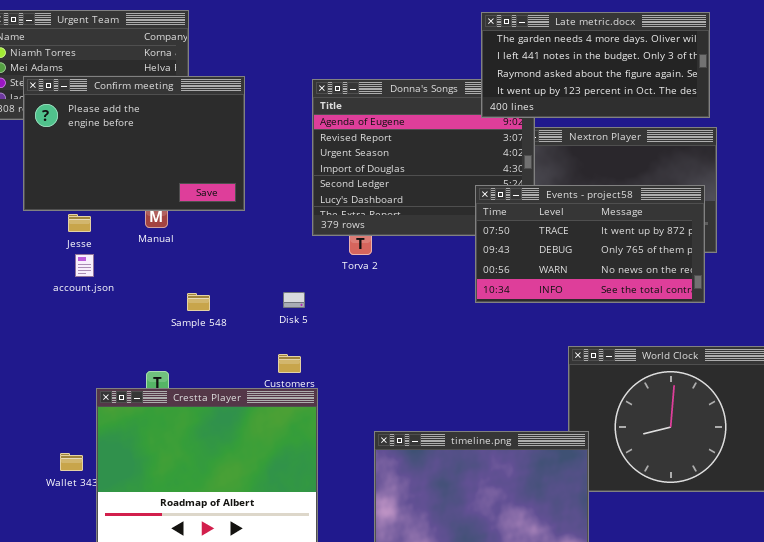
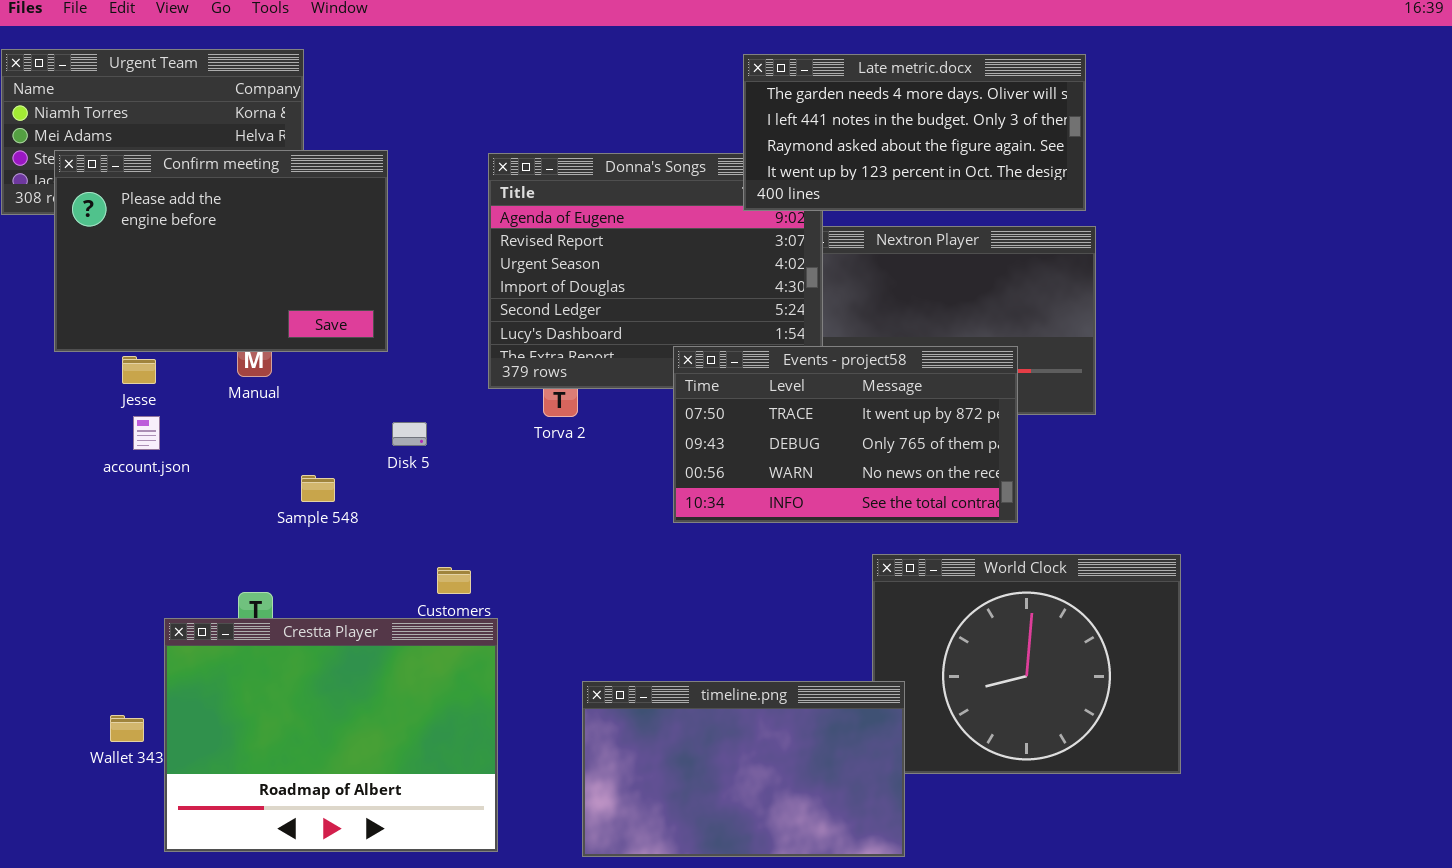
Events - project58: [475,185,705,303] -> [673,346,1018,523], moved
Disk 5: [283,292,305,308] -> [392,422,427,446], moved

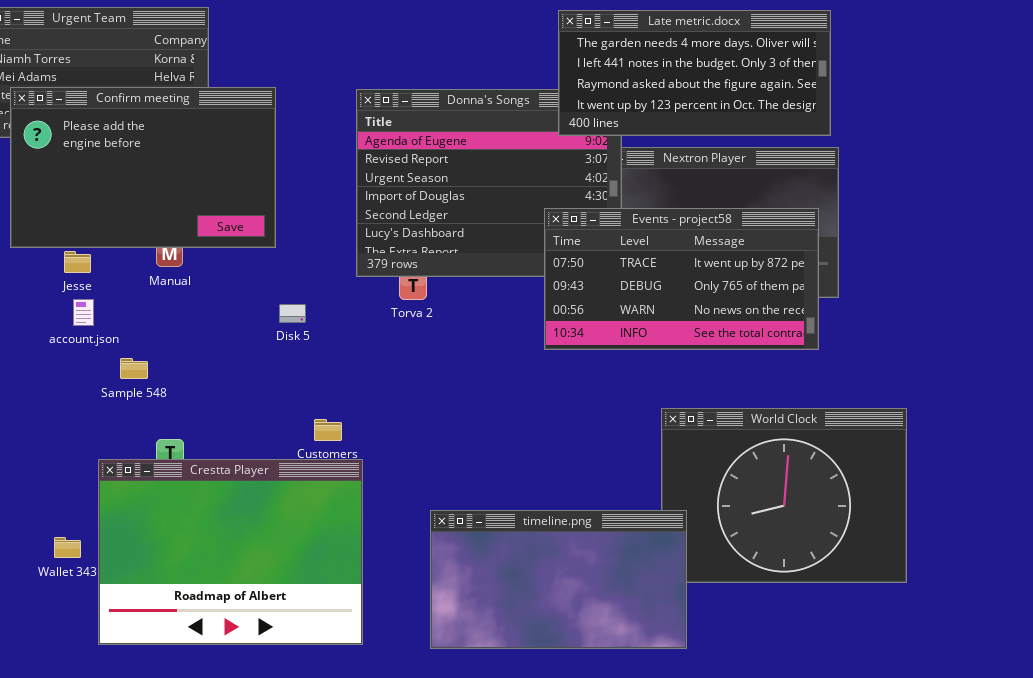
Events - project58: [673,346,1018,523] -> [544,208,819,350], moved
Sample 548: [301,475,335,502] -> [120,358,148,379], moved

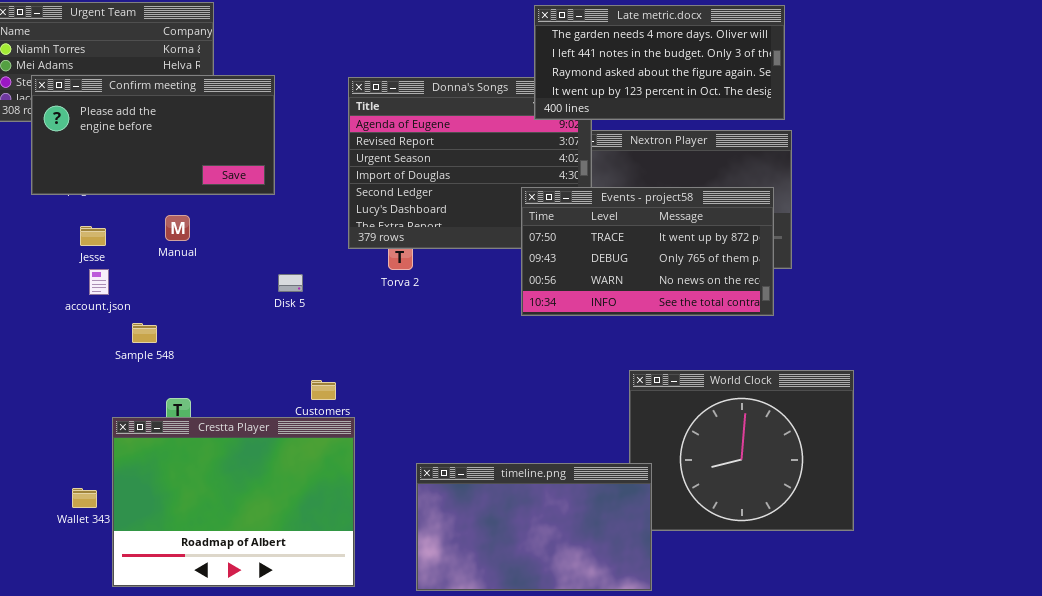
Confirm meeting: [10,87,276,248] -> [31,75,275,195], resized

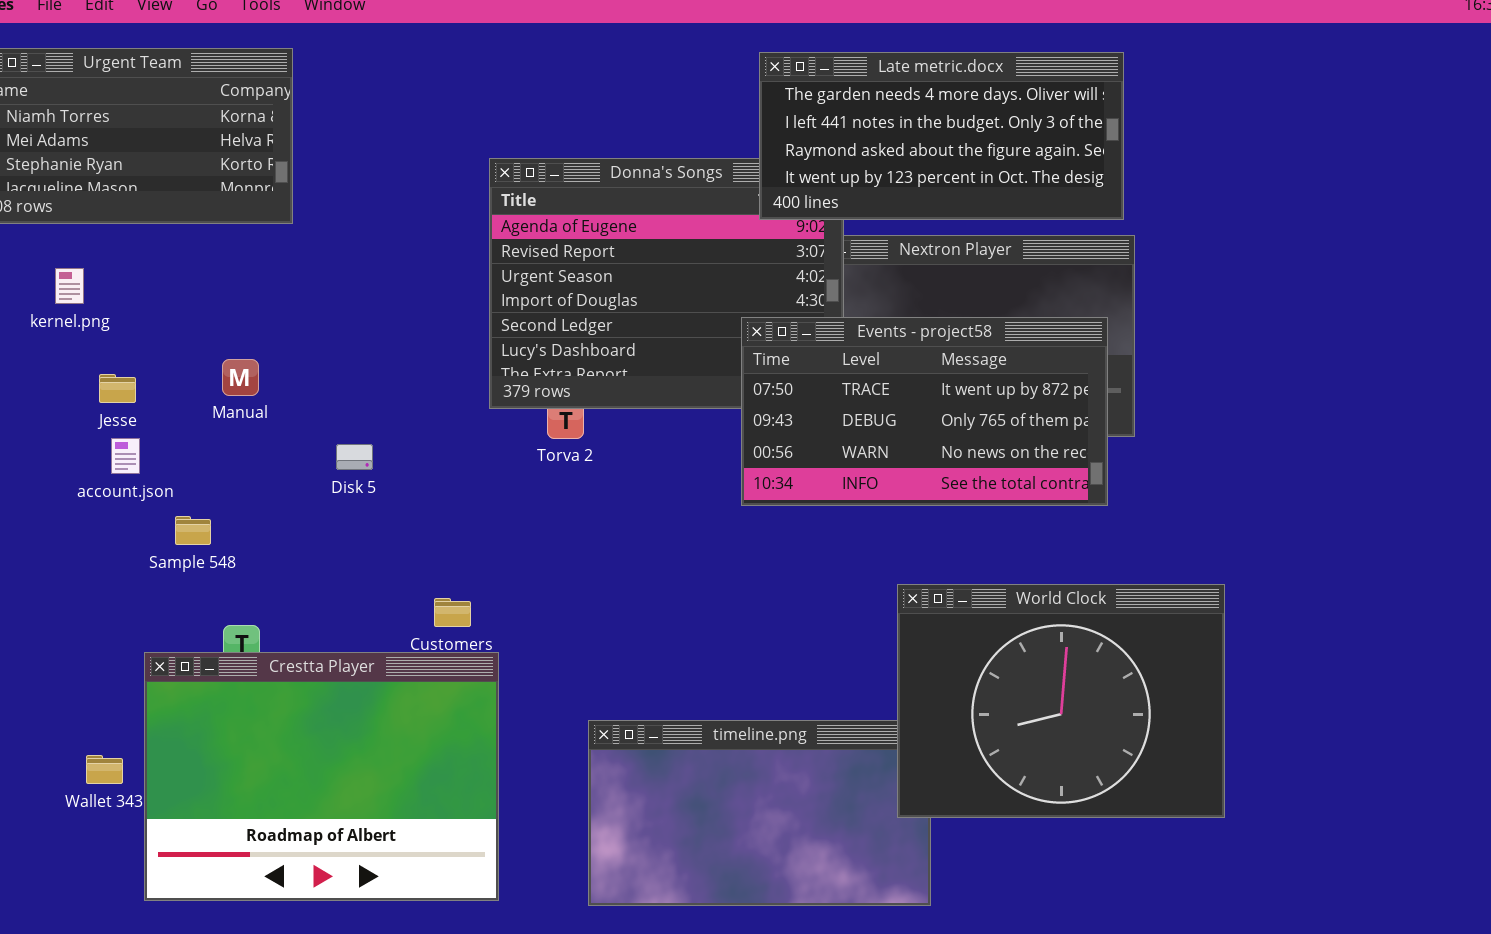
Confirm meeting: [31,75,275,195] -> none, closed
Disk 5: [278,274,303,292] -> [336,444,373,470], moved
World Clock: [629,370,854,531] -> [897,584,1225,818], raised

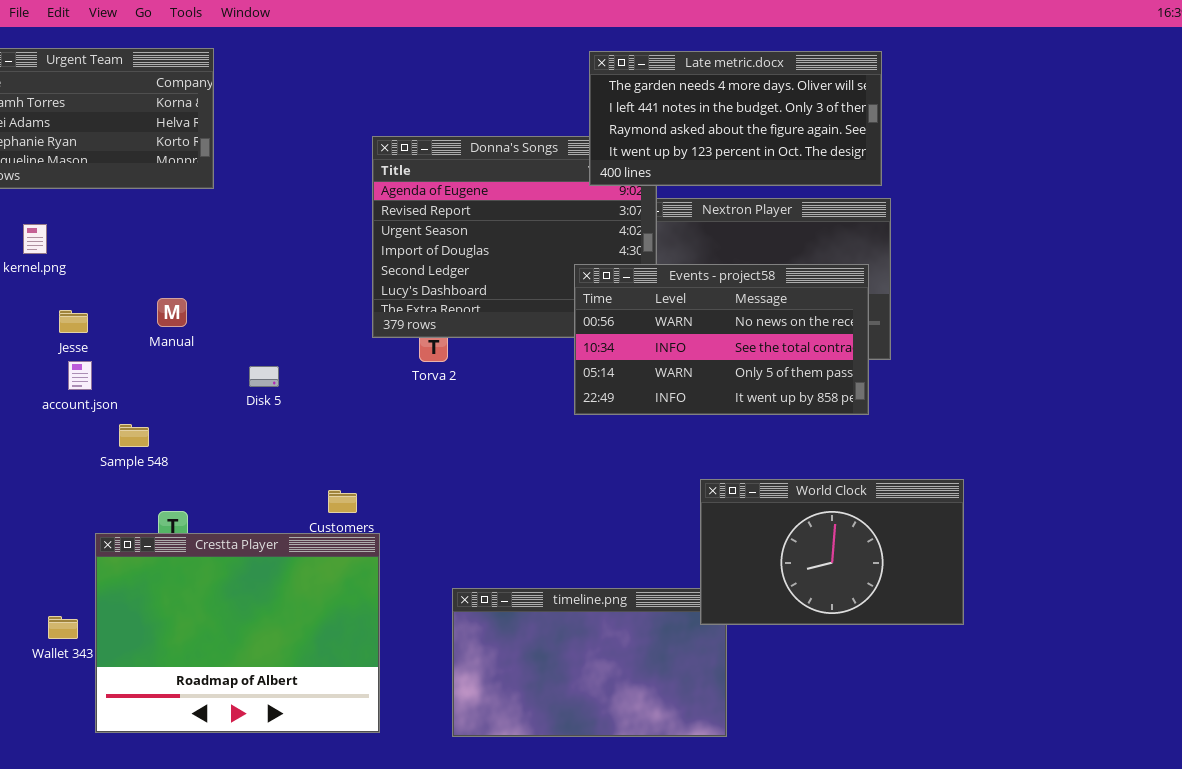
Events - project58: [741,317,1108,506] -> [574,264,869,415], scrolled down 2 rows
World Clock: [897,584,1225,818] -> [700,479,964,625], resized

